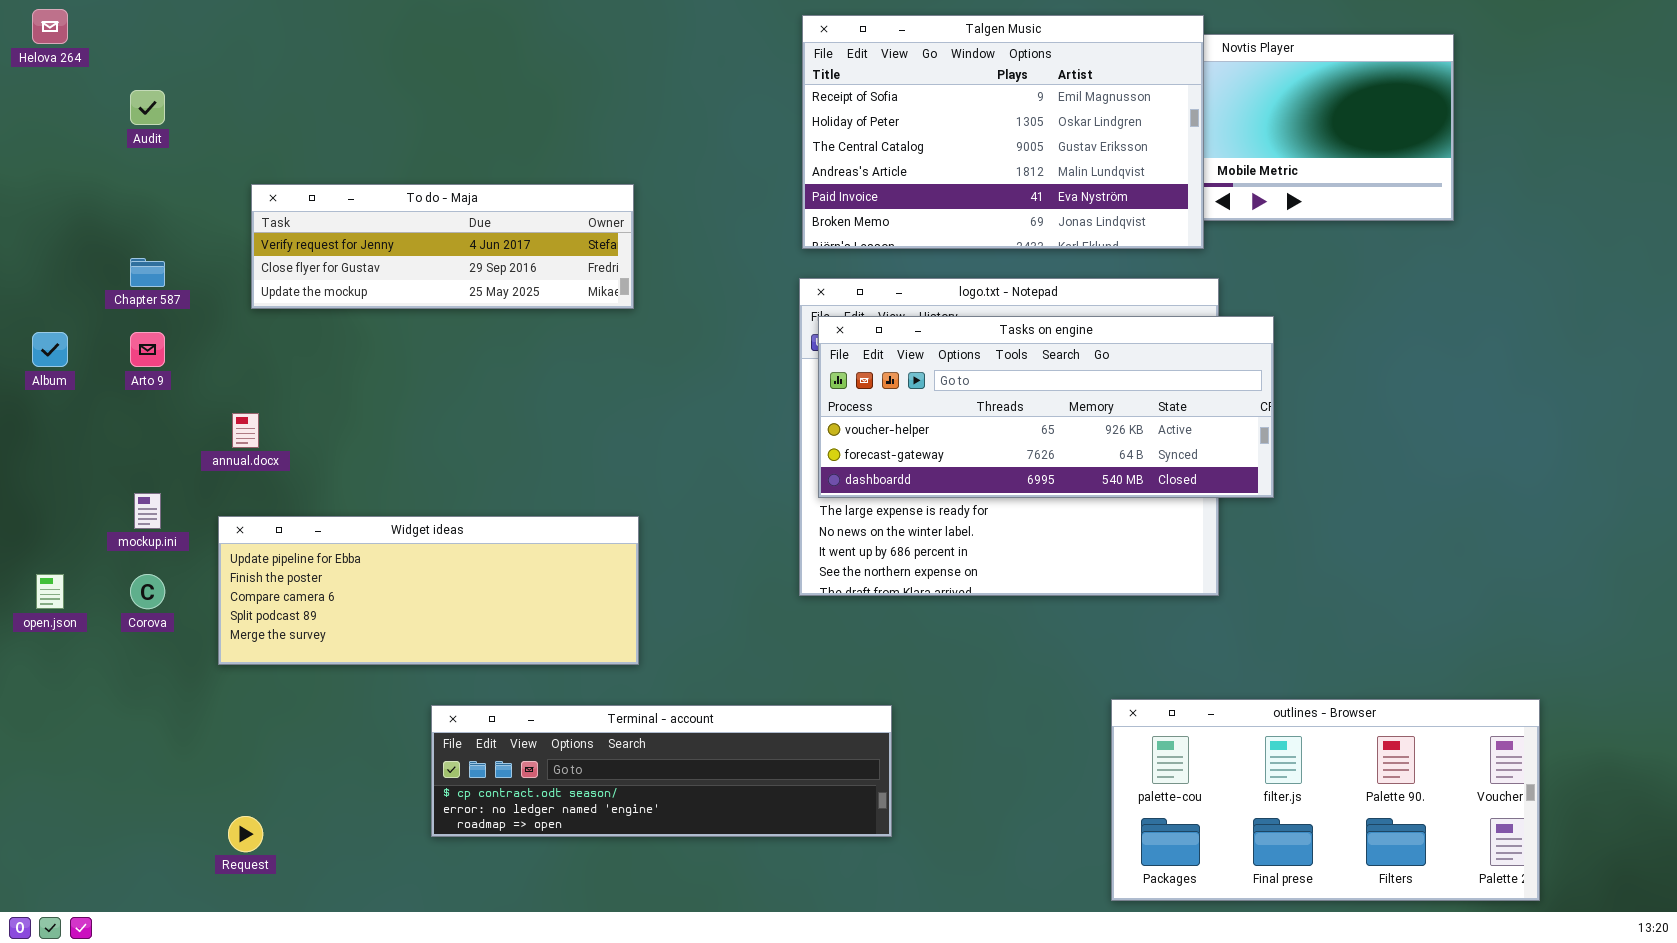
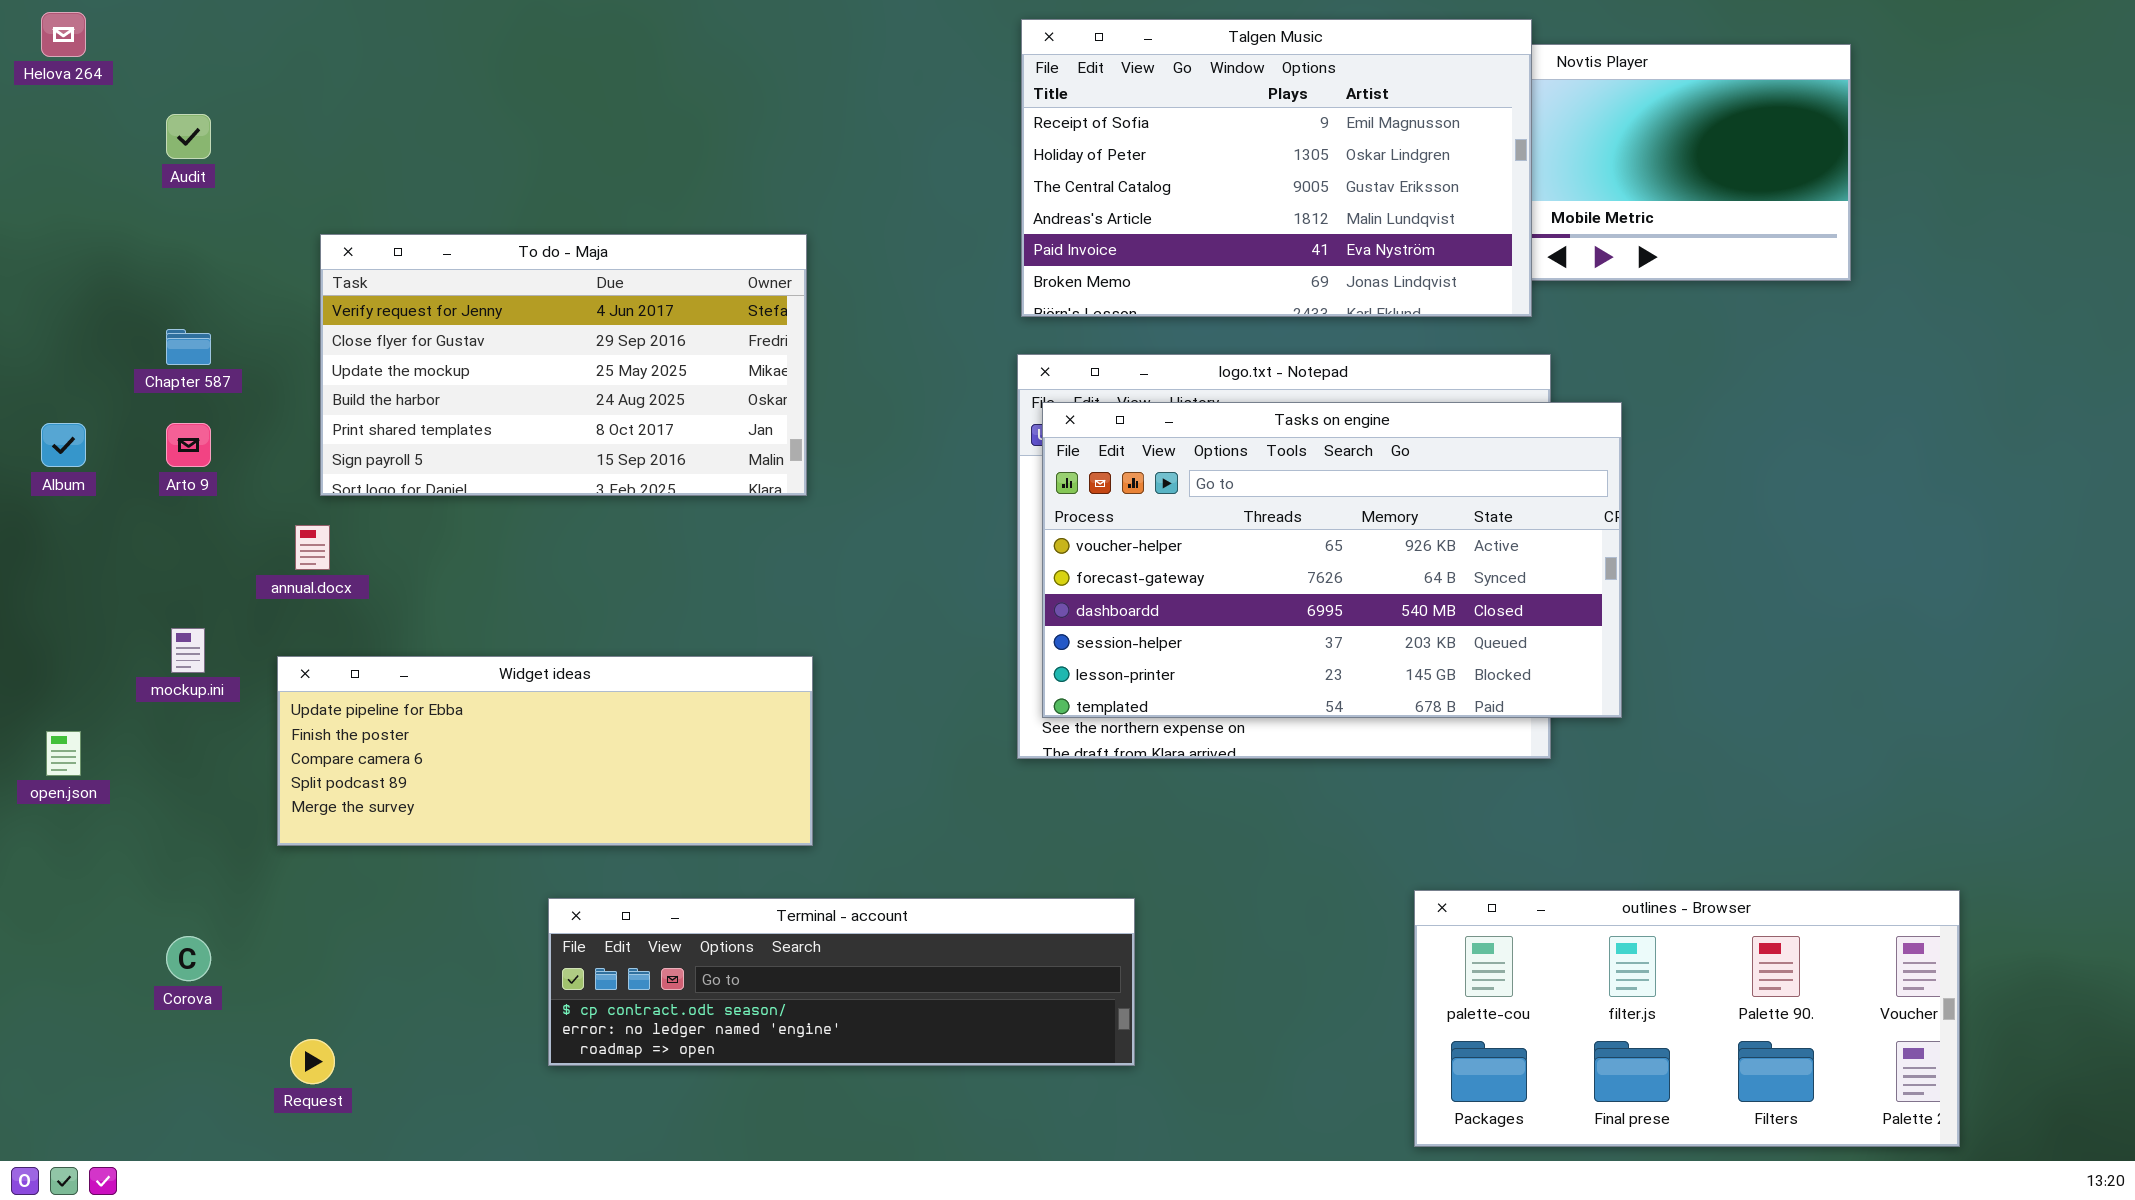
To do - Maja: [251,184,634,309] -> [320,234,807,496], resized
Tasks on engine: [818,316,1274,498] -> [1042,402,1622,718], resized
Corova: [130,574,165,609] -> [166,936,211,981], moved

